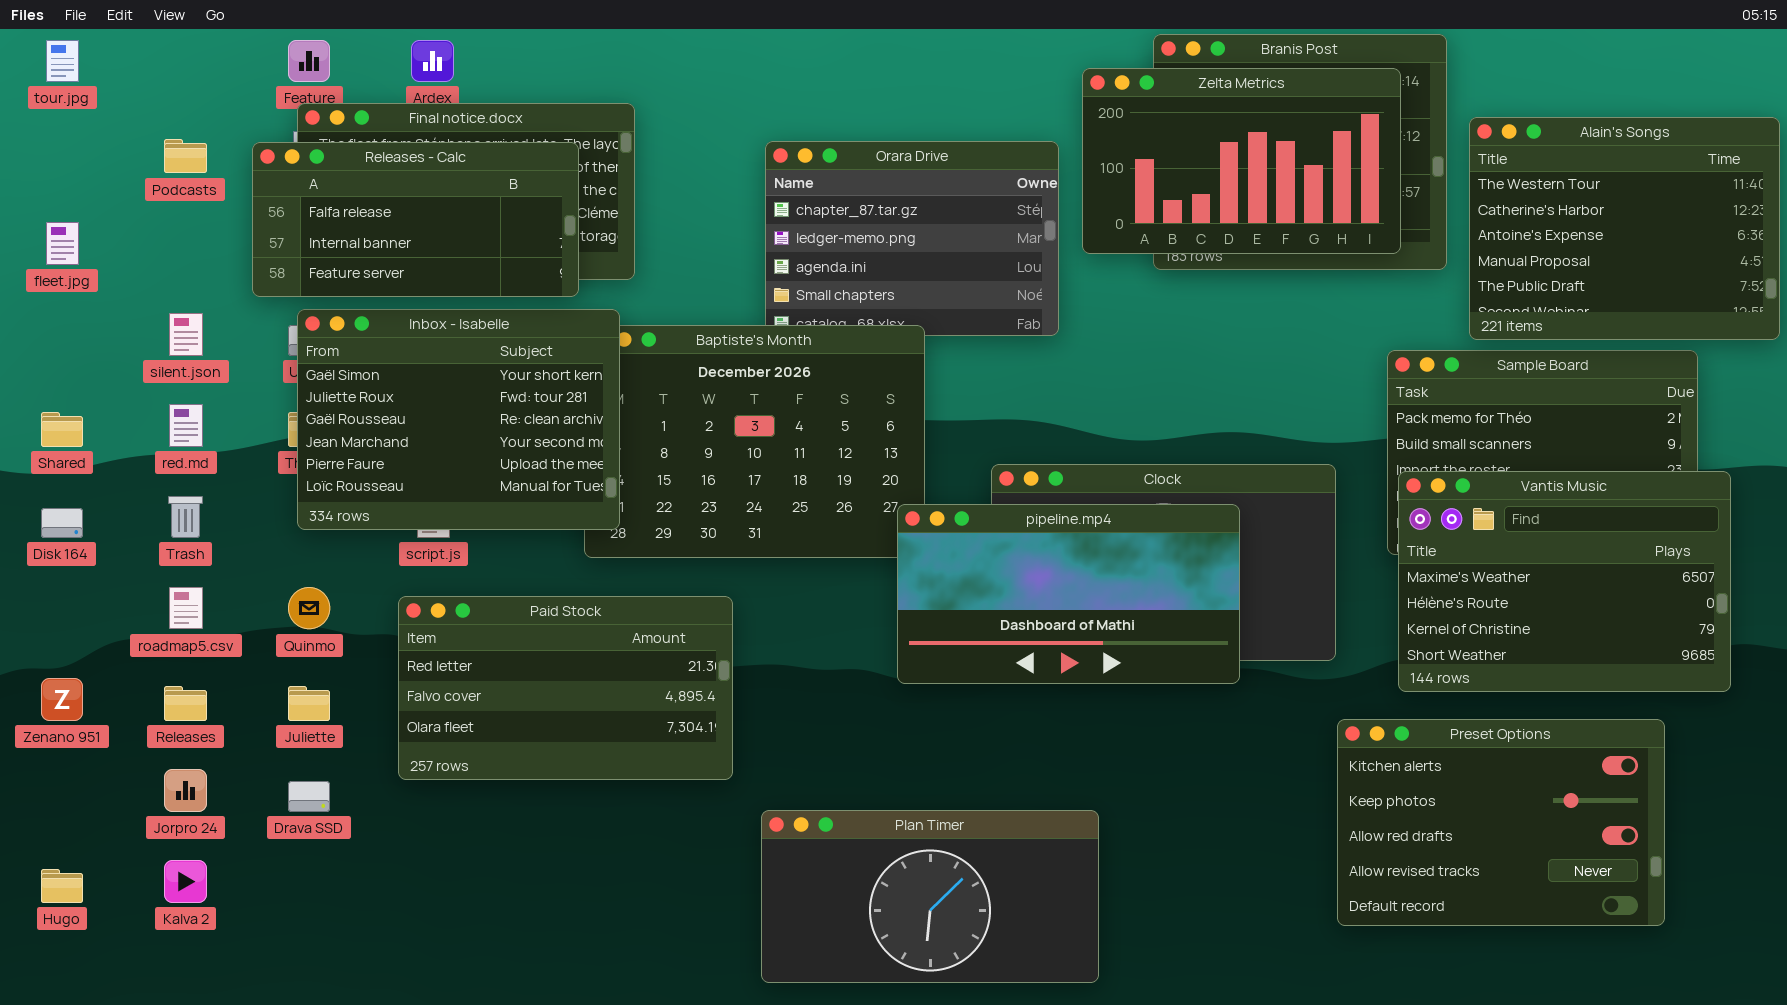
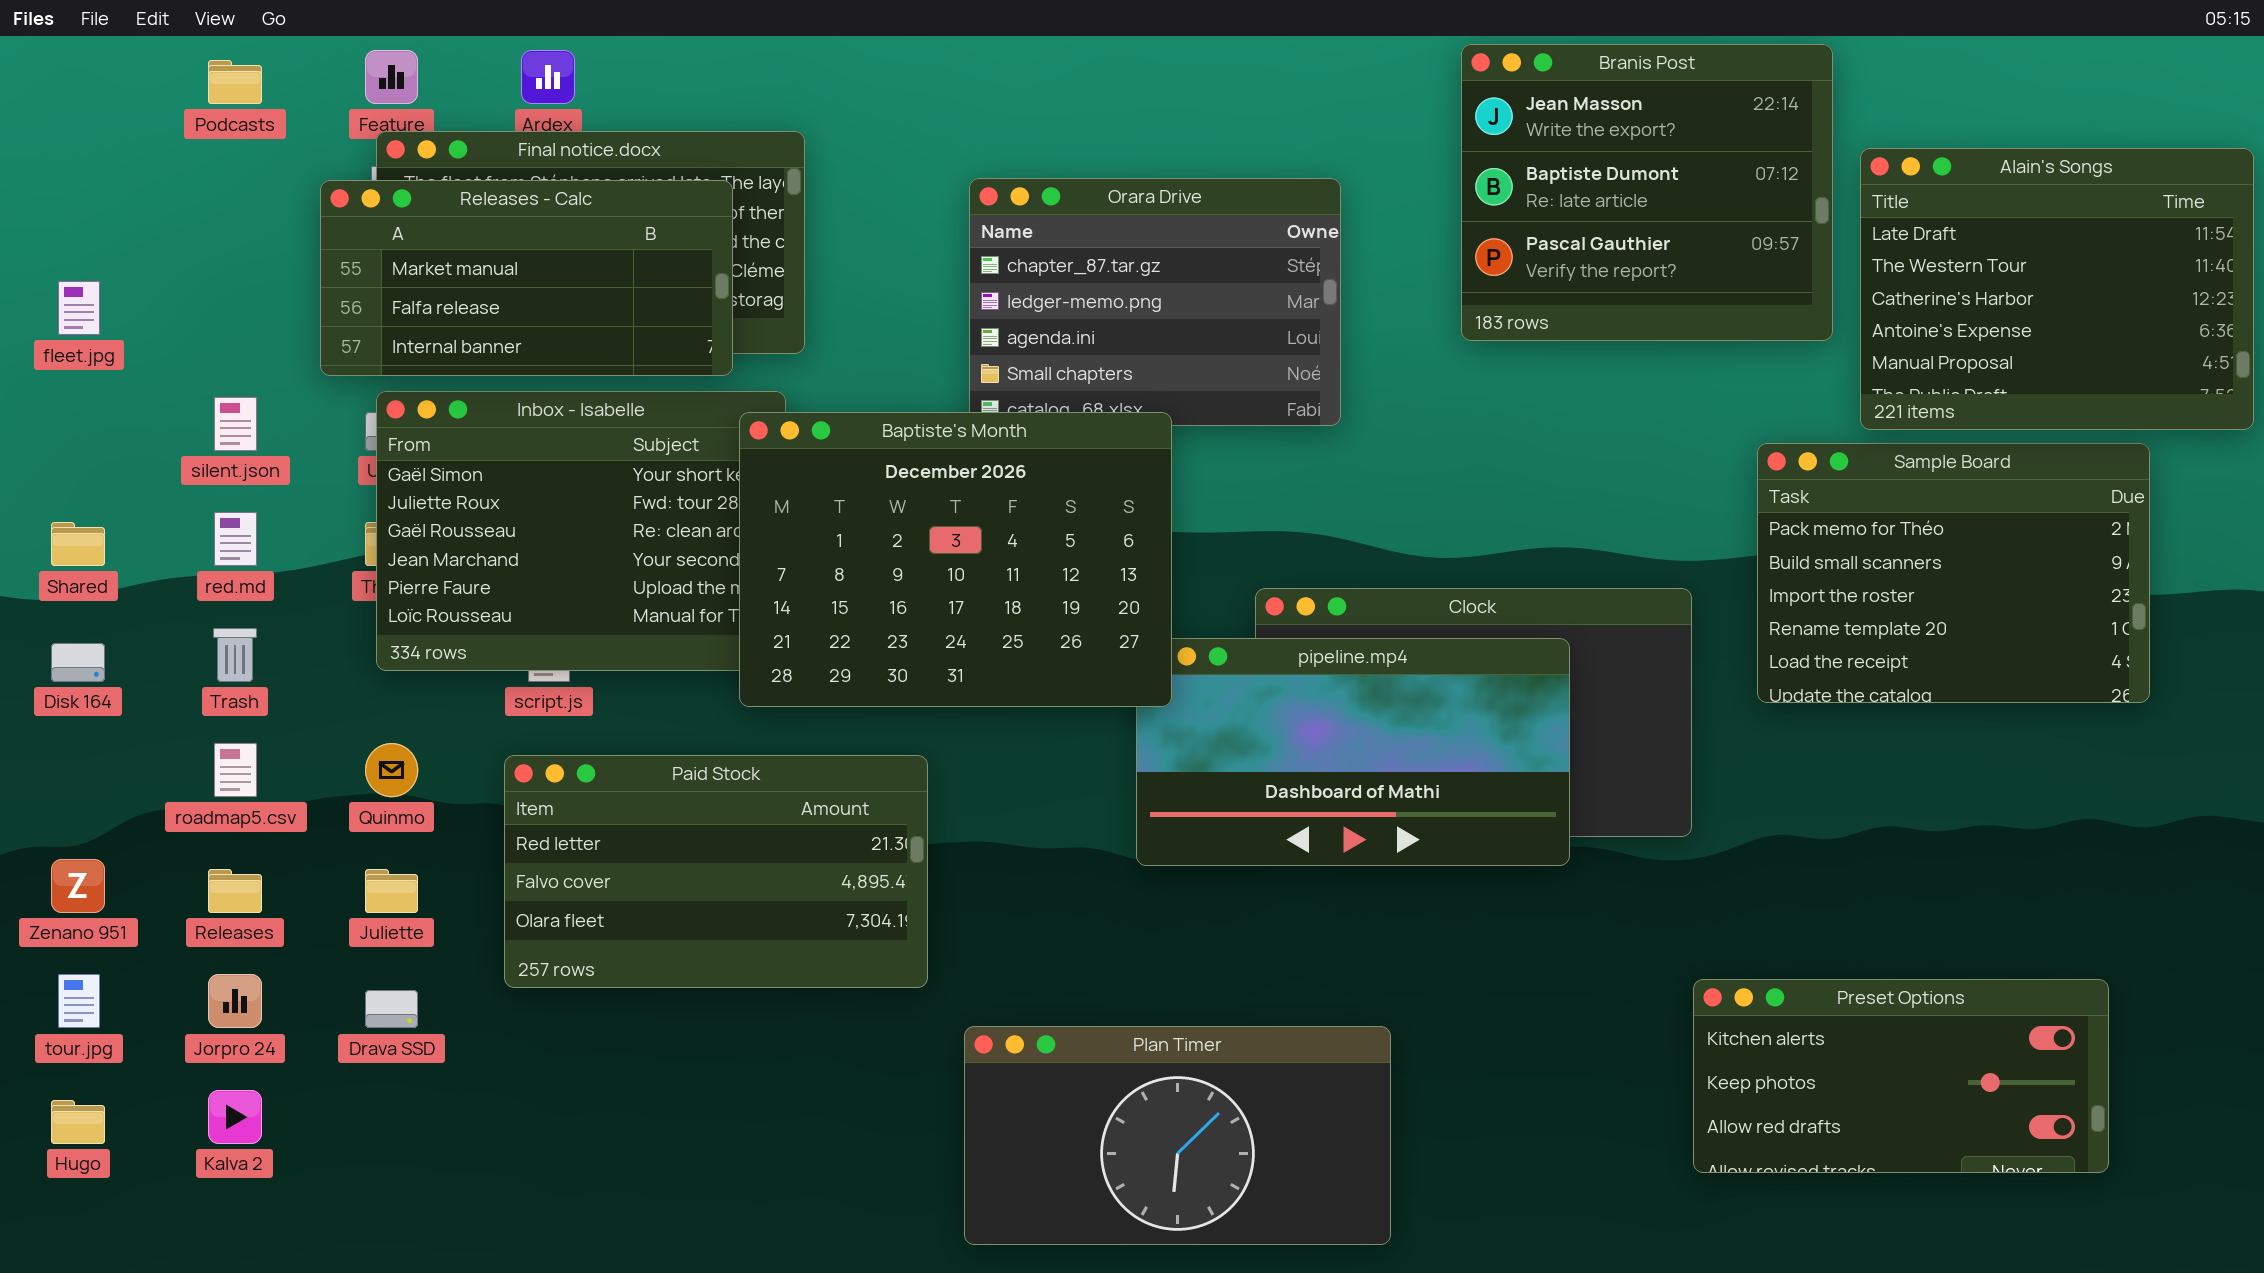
tour.jpg: [46,40,79,82] -> [58,974,100,1028], moved
Zelta Metrics: [1082,68,1401,254] -> none, closed
Alain's Songs: [1469,117,1780,340] -> [1860,148,2254,430], scrolled up 1 row
Podcasts: [164,139,207,173] -> [208,60,262,104], moved
Releases - Calc: [252,142,579,297] -> [320,180,733,376], scrolled up 1 row
Baptiste's Month: [584,325,925,558] -> [739,412,1172,707], raised
Vantis Music: [1398,471,1731,692] -> none, closed
Preset Options: [1337,719,1665,926] -> [1693,979,2109,1173], resized

